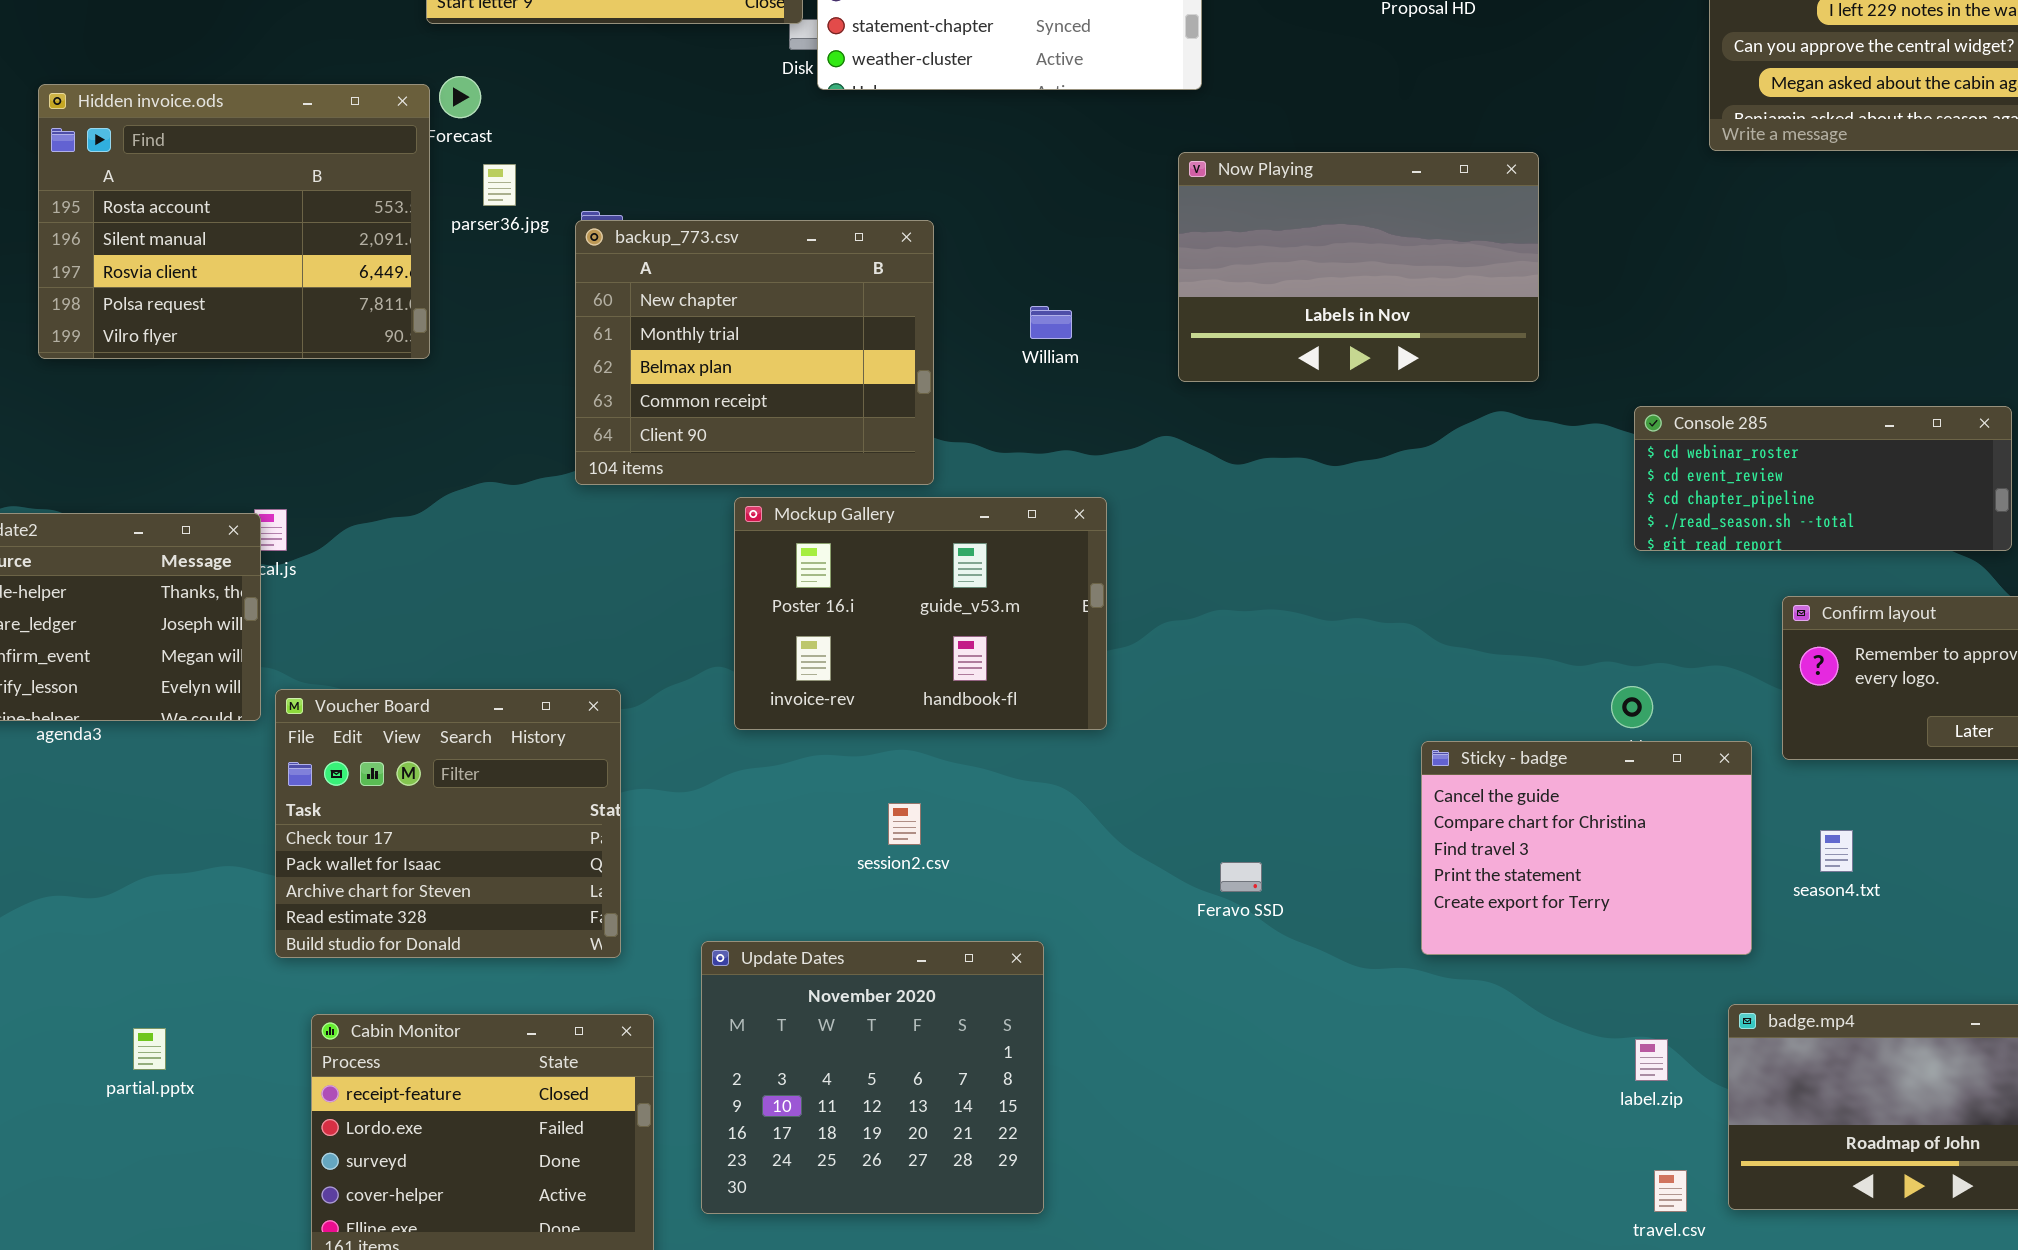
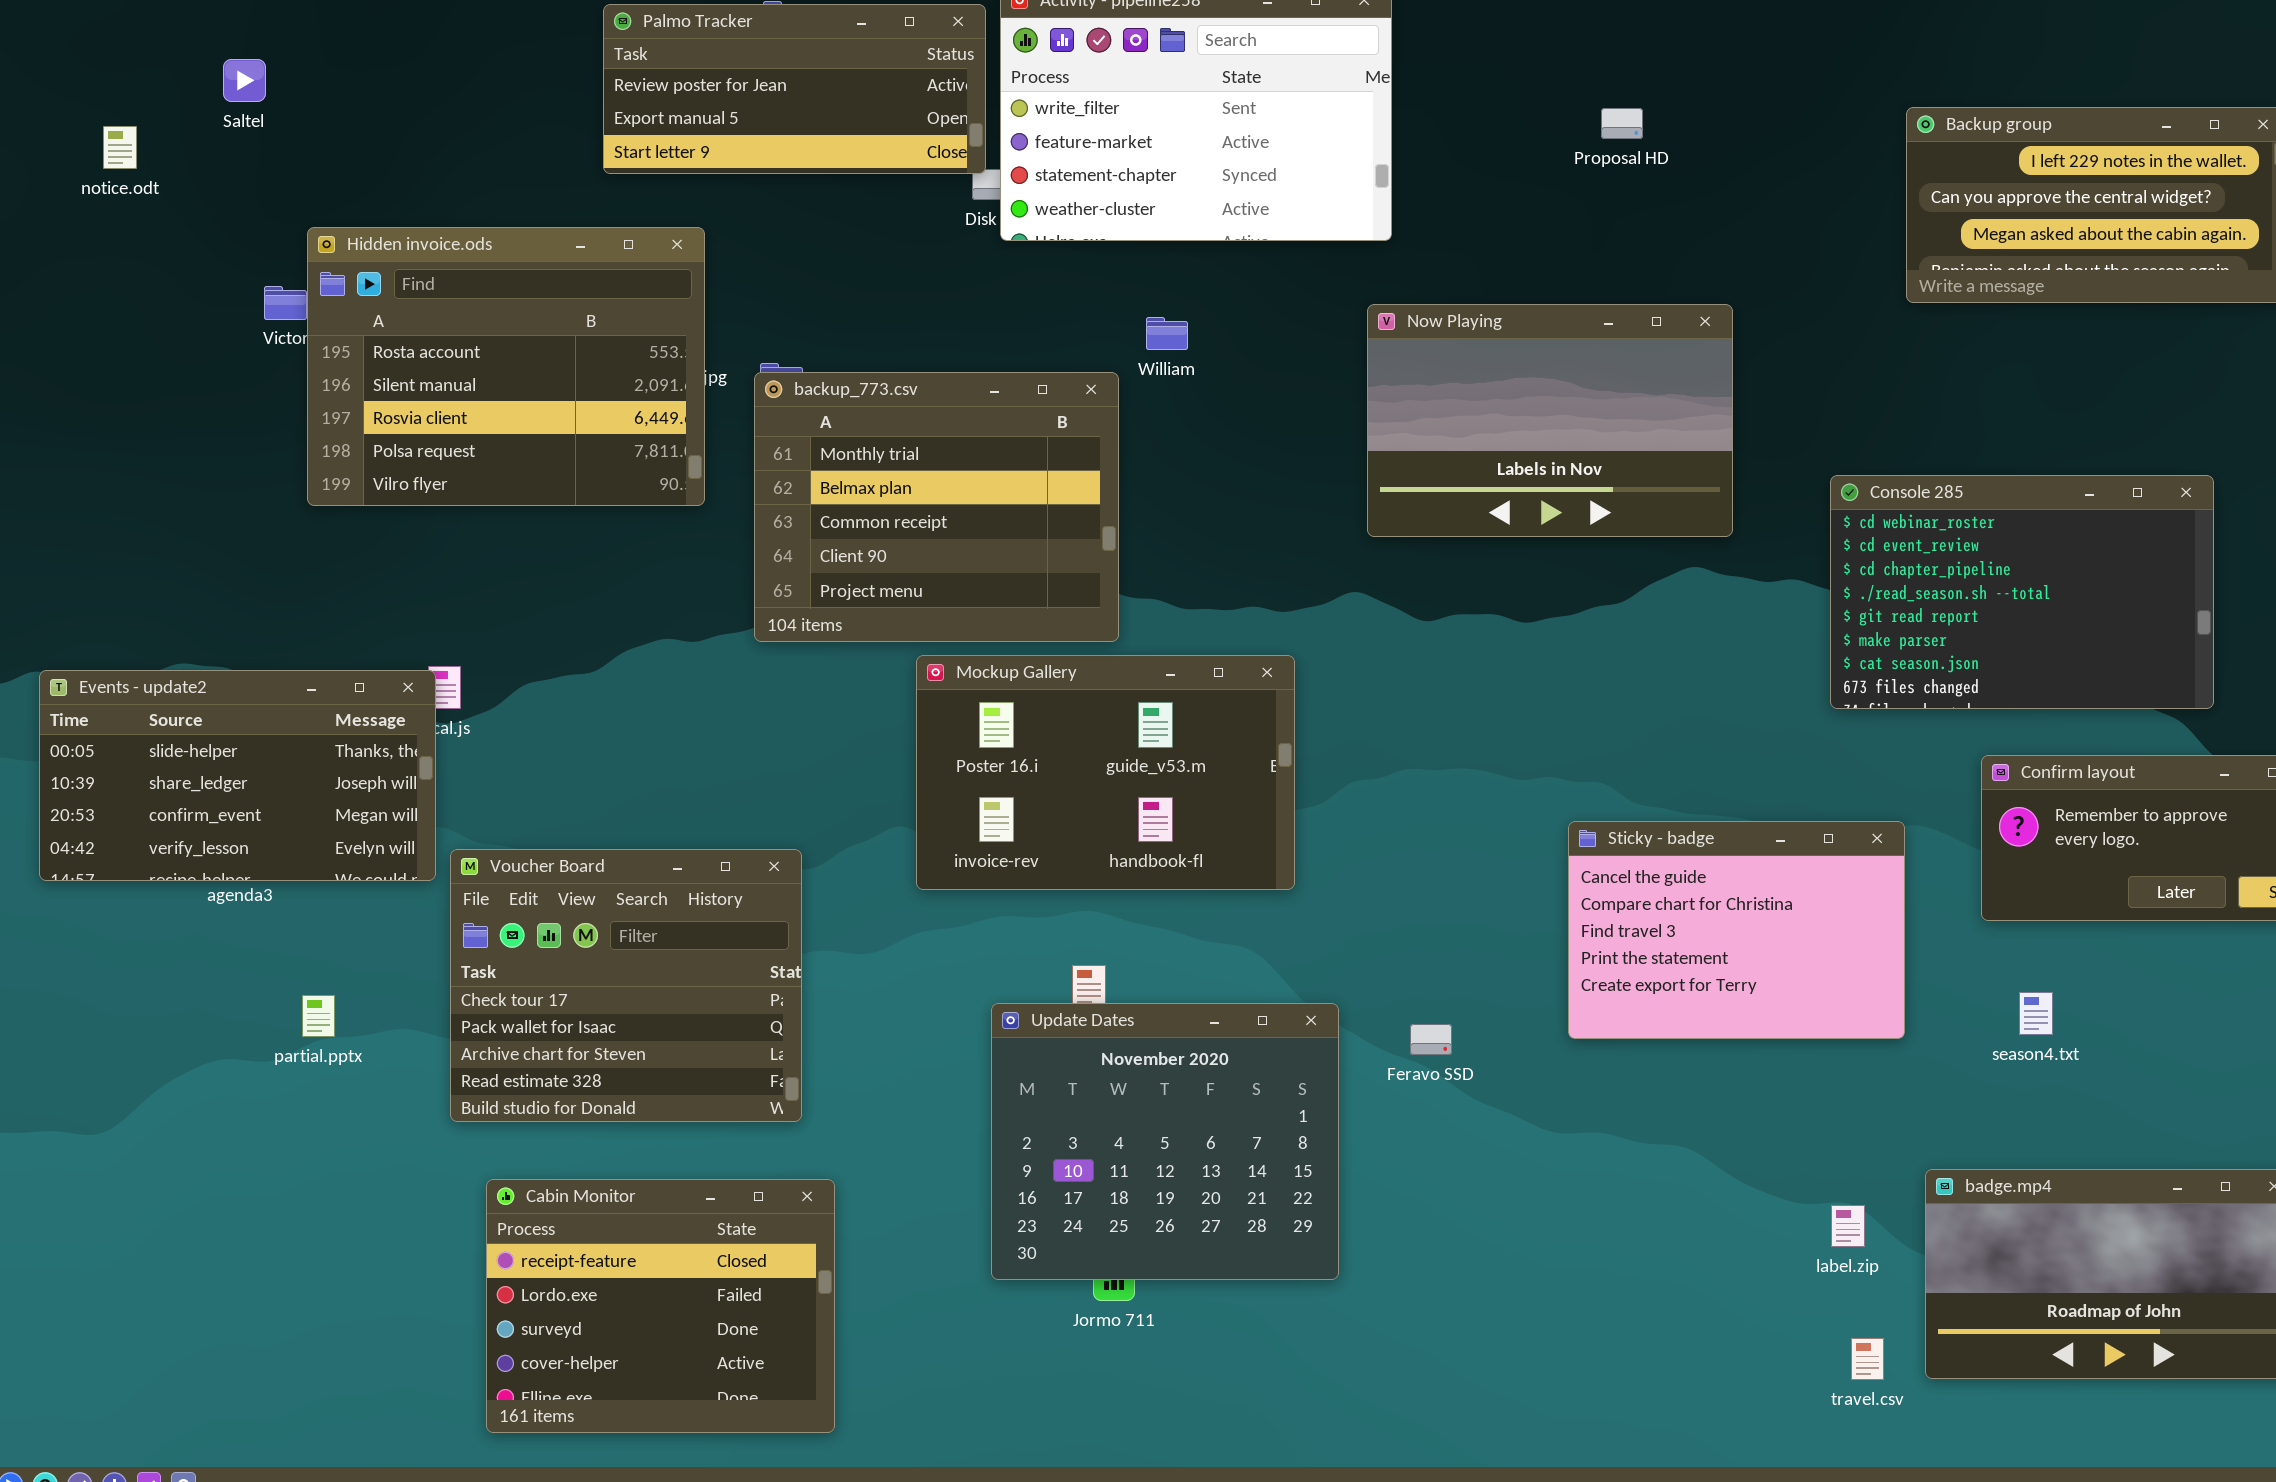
Hidden invoice.ods: [38,84,430,359] -> [307,227,705,506], moved
backup_773.csv: [575,220,934,485] -> [754,372,1119,642], scrolled down 1 row
William: [1030,306,1072,339] -> [1146,317,1188,350], moved
Console 285: [1634,406,2012,551] -> [1830,475,2214,709], resized
Sticky - badge: [1421,741,1752,955] -> [1568,821,1905,1039], moved
Update Dates: [701,941,1044,1214] -> [991,1003,1339,1280], moved
partial.pptx: [133,1028,166,1070] -> [302,995,335,1037], moved

